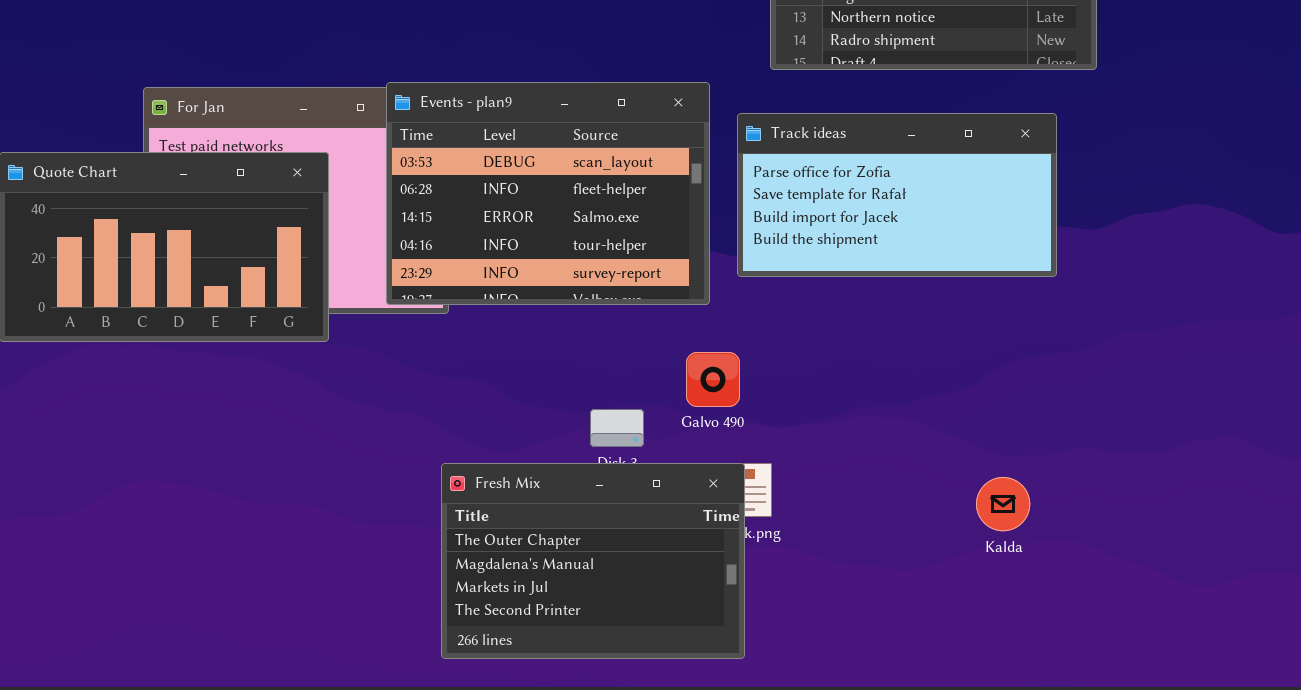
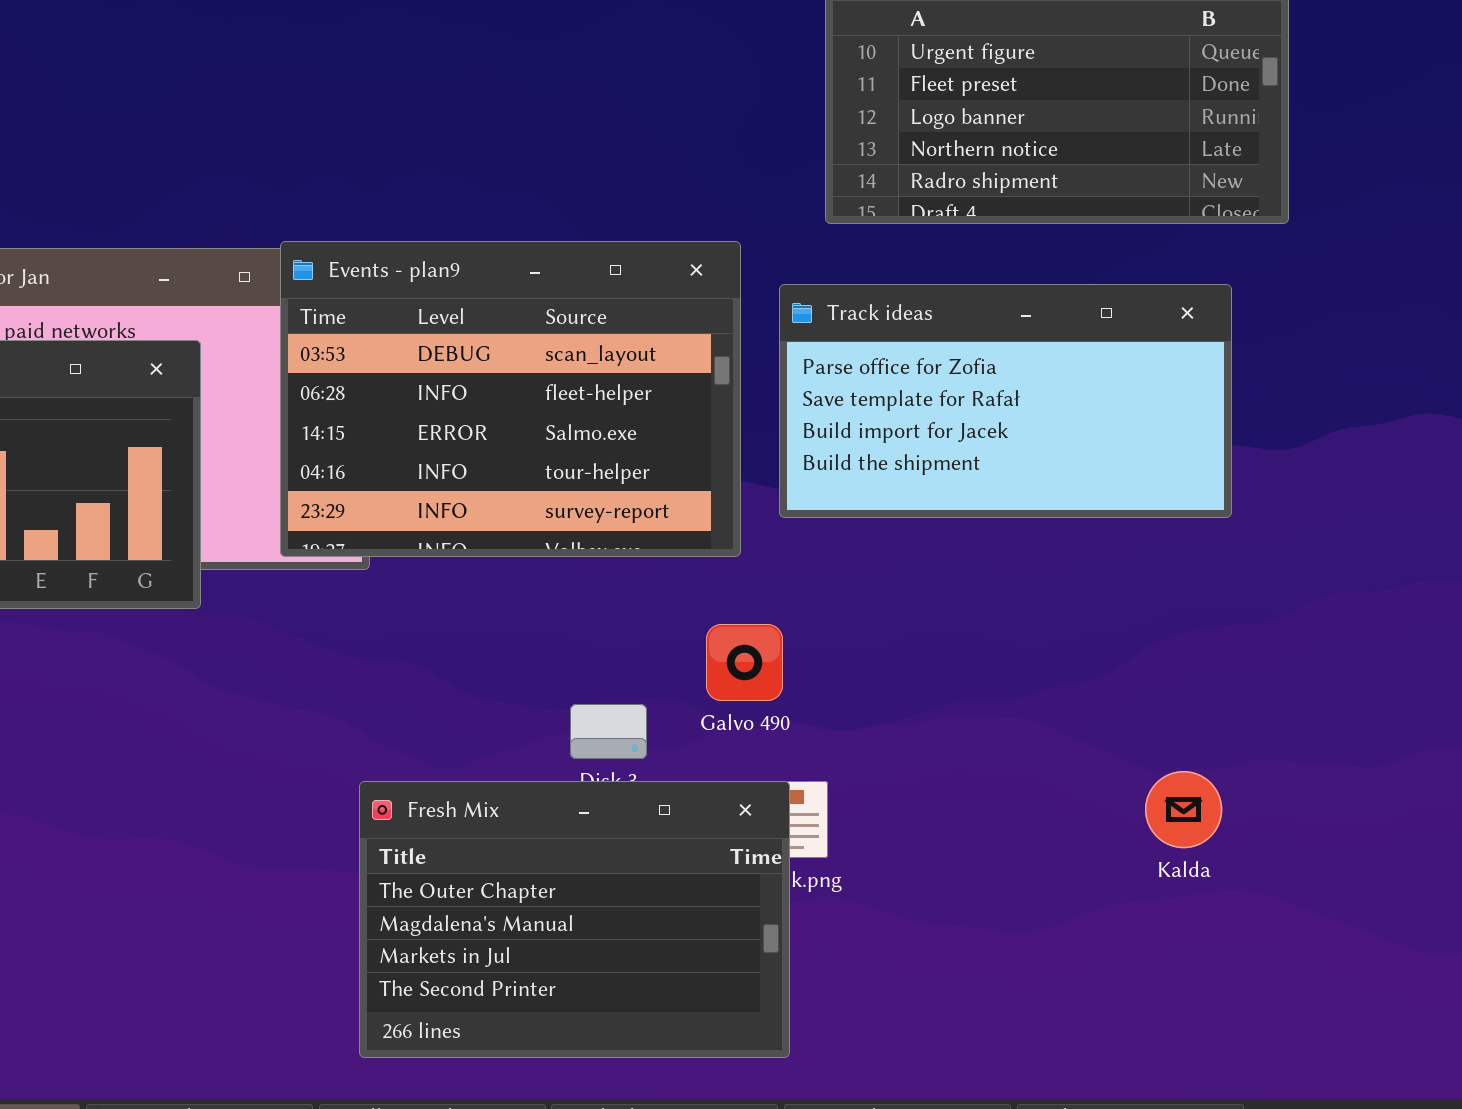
Kalda: [976,477,1030,531] -> [1145,771,1222,848], moved

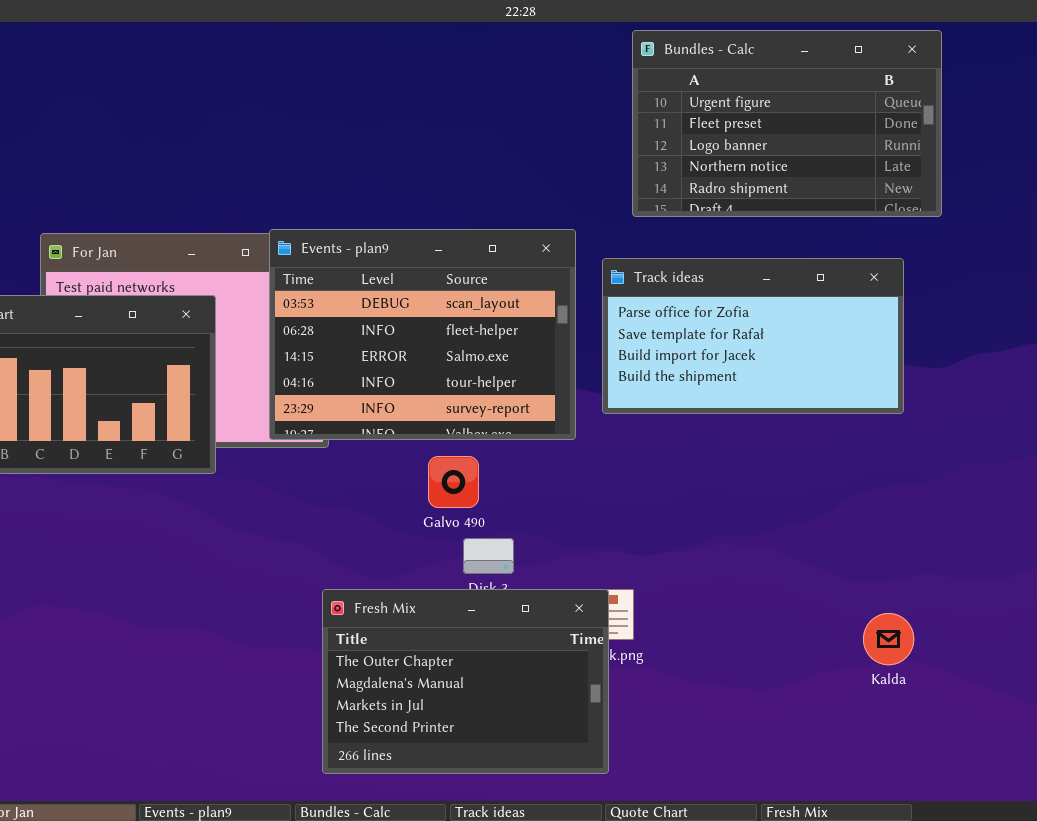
Galvo 490: [706,624,783,701] -> [428,456,479,508], moved
Kalda: [1145,771,1222,848] -> [863,613,914,665], moved

